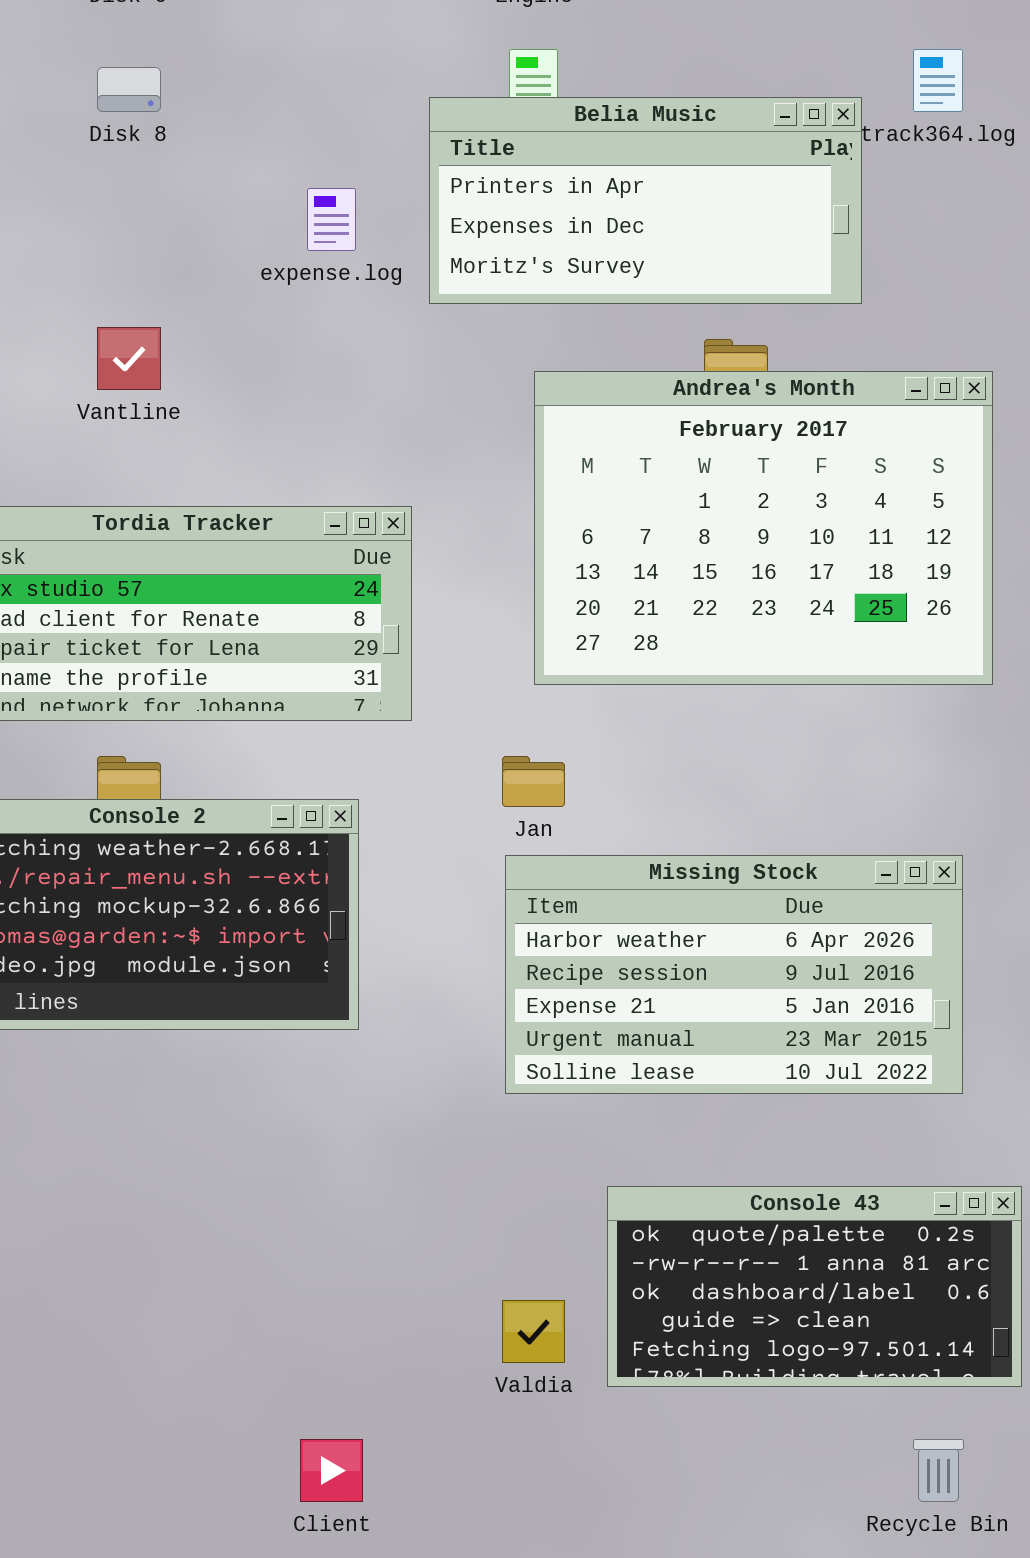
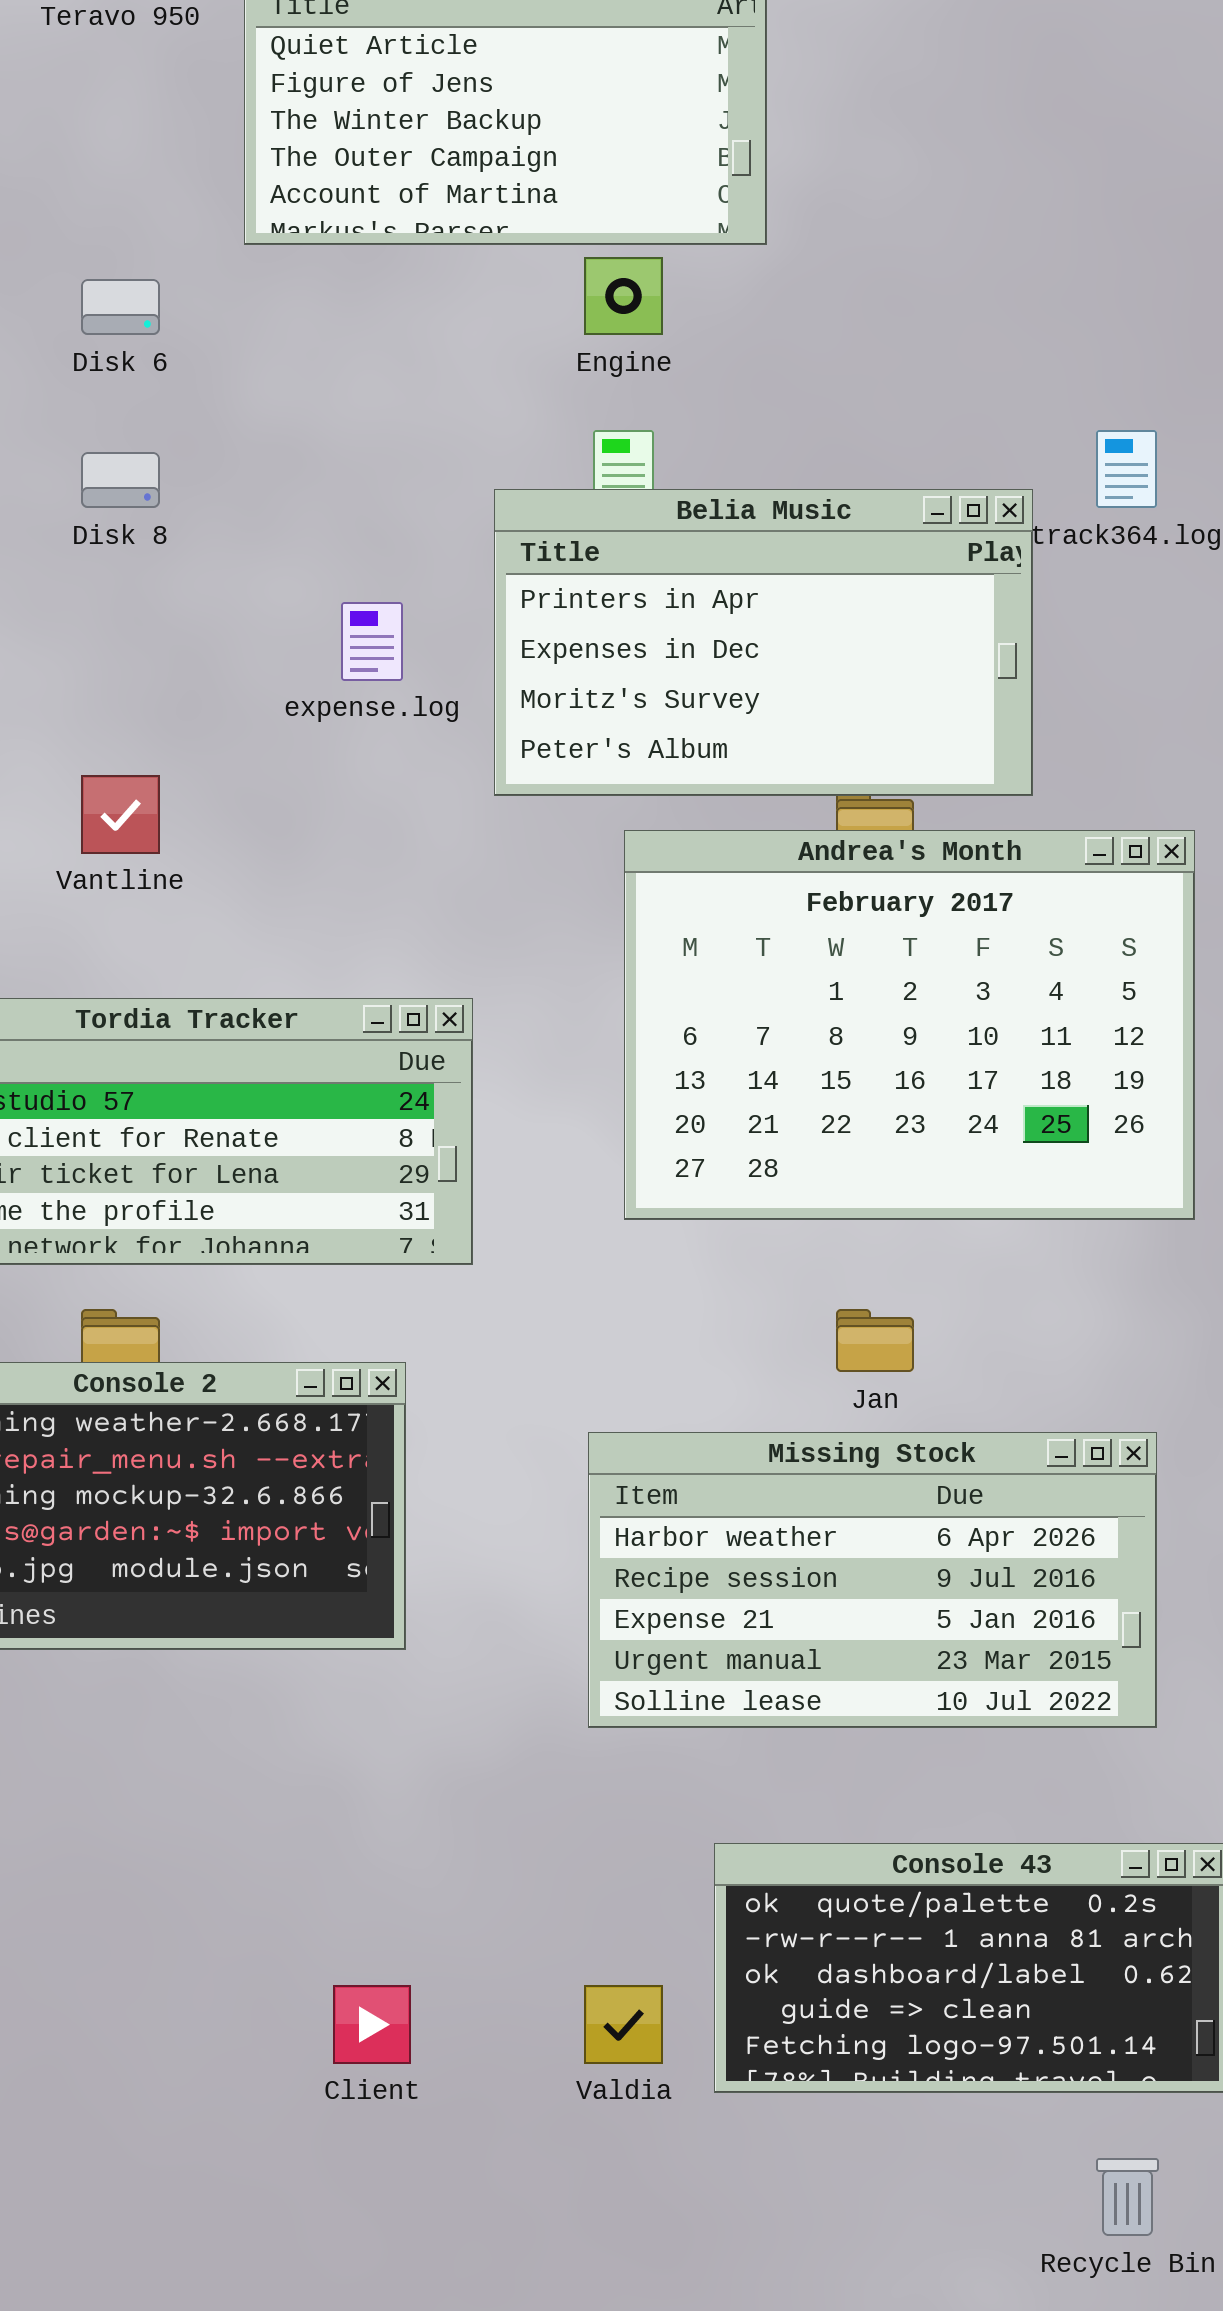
Belia Music: [429,97,862,304] -> [494,489,1033,796], resized
Jan: [502,756,565,807] -> [836,1309,914,1372], moved
Client: [300,1439,363,1502] -> [333,1985,411,2064], moved

